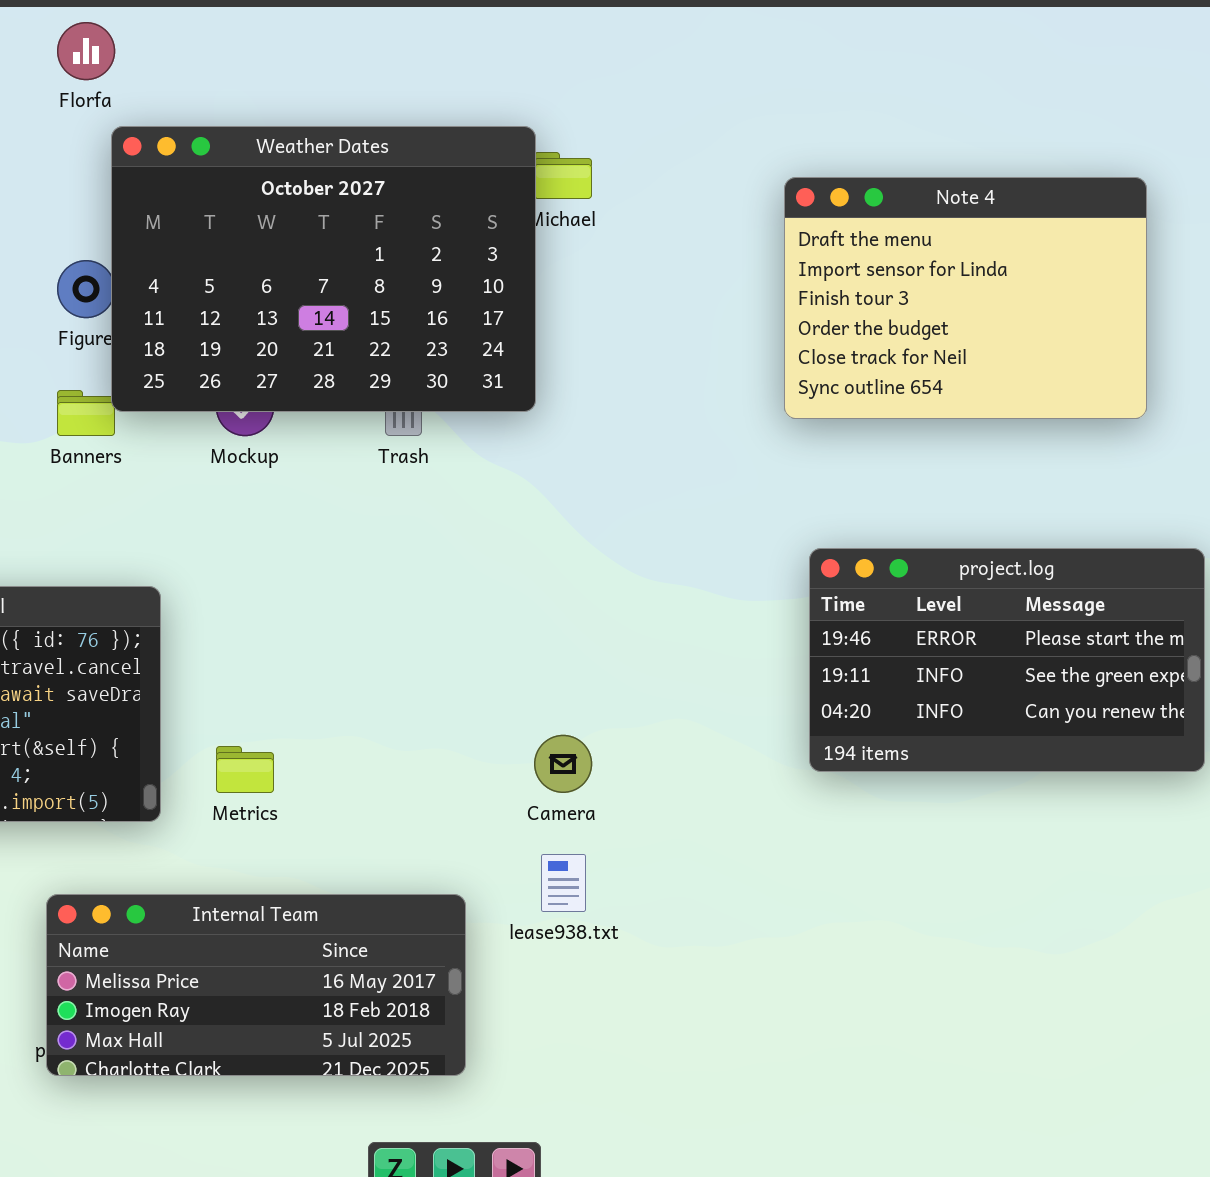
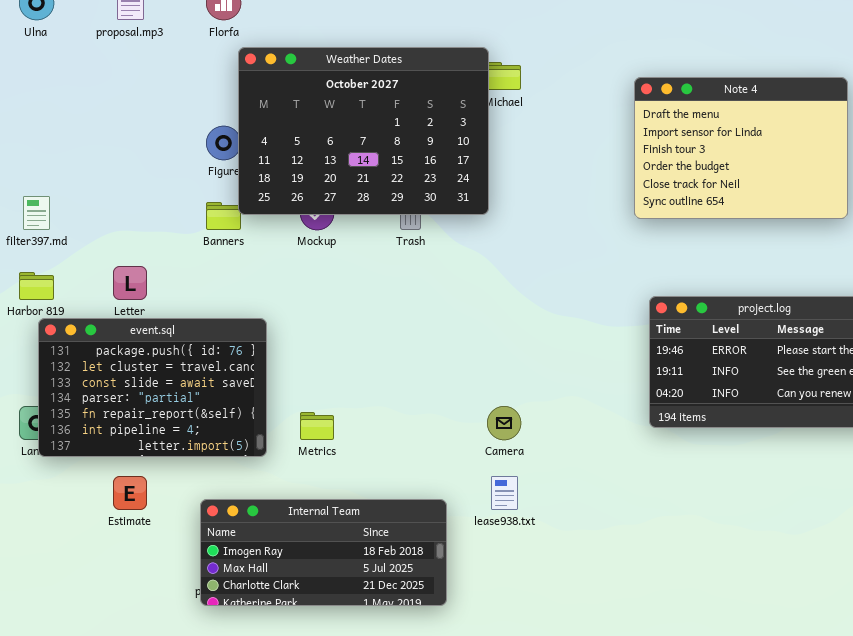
Internal Team: [46,894,466,1076] -> [200,499,447,606], scrolled down 1 row

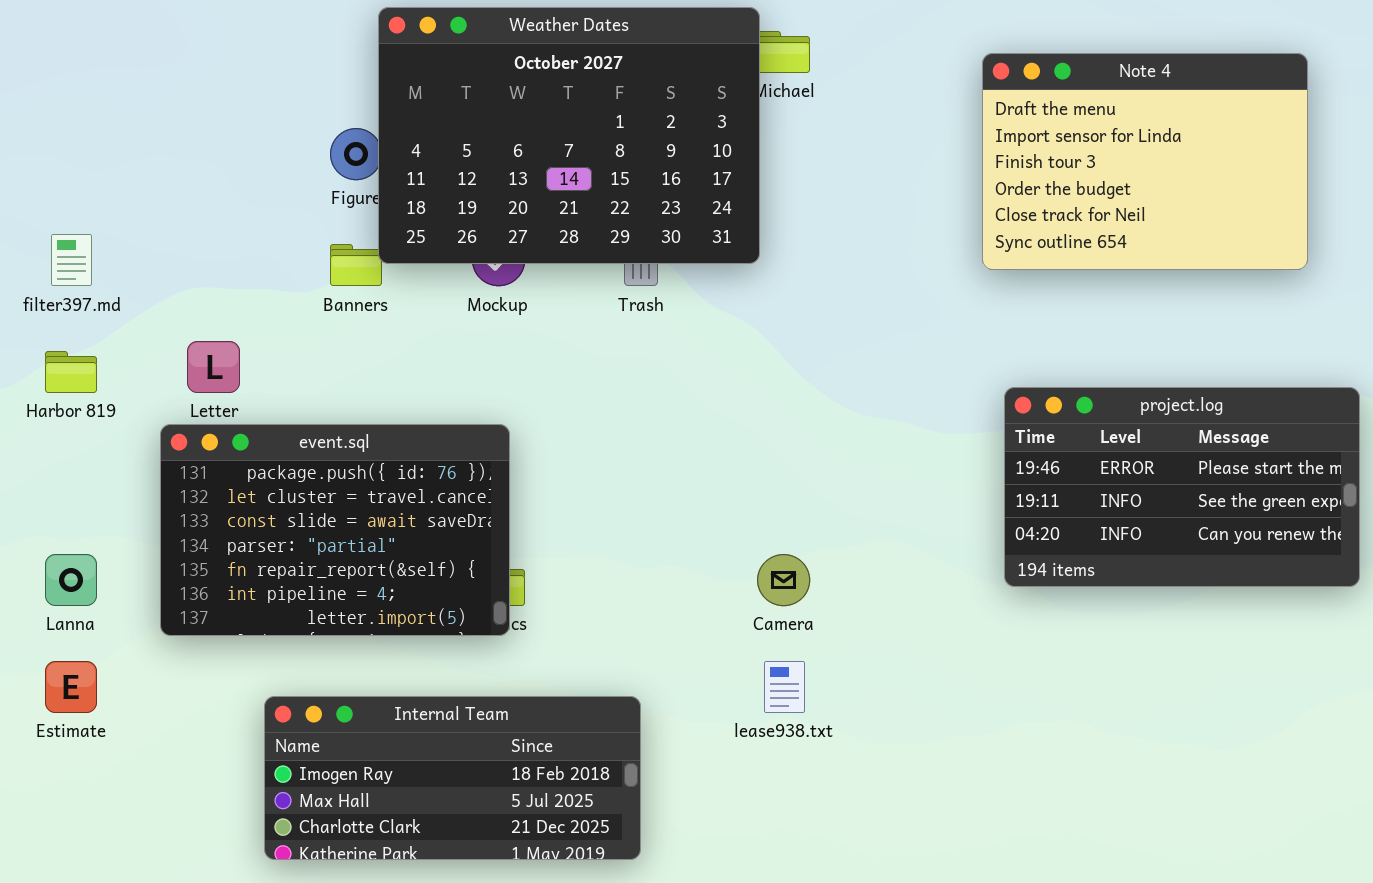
event.sql: [38,318,267,457] -> [160,424,510,636], moved
Estimate: [113,476,147,510] -> [45,661,97,713], moved
Internal Team: [200,499,447,606] -> [264,696,641,860], moved

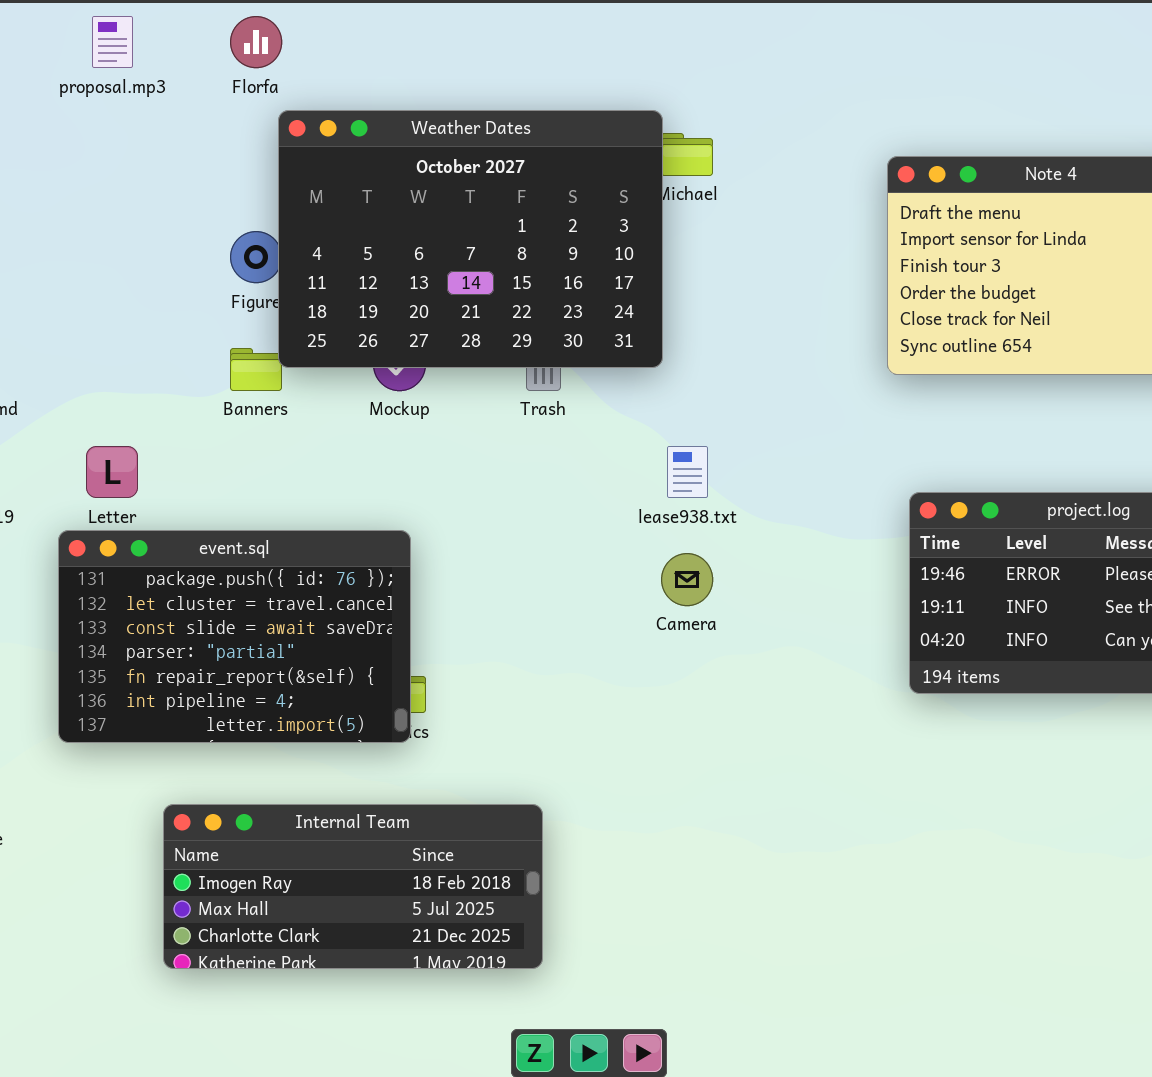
Camera: [757,554,810,606] -> [661,553,713,606], moved
lease938.txt: [764,661,805,713] -> [667,446,708,498], moved

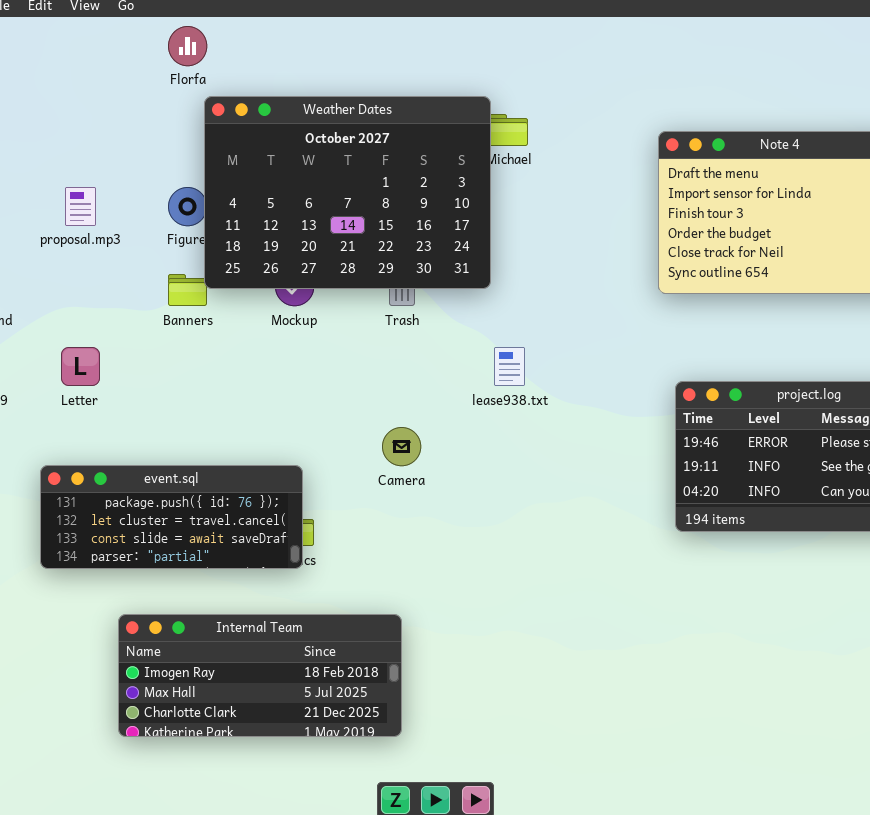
proposal.mp3: [92,16,133,68] -> [65,187,96,226], moved
event.sql: [58,530,411,743] -> [40,465,303,569], resized
Camera: [661,553,713,606] -> [382,427,421,466], moved

